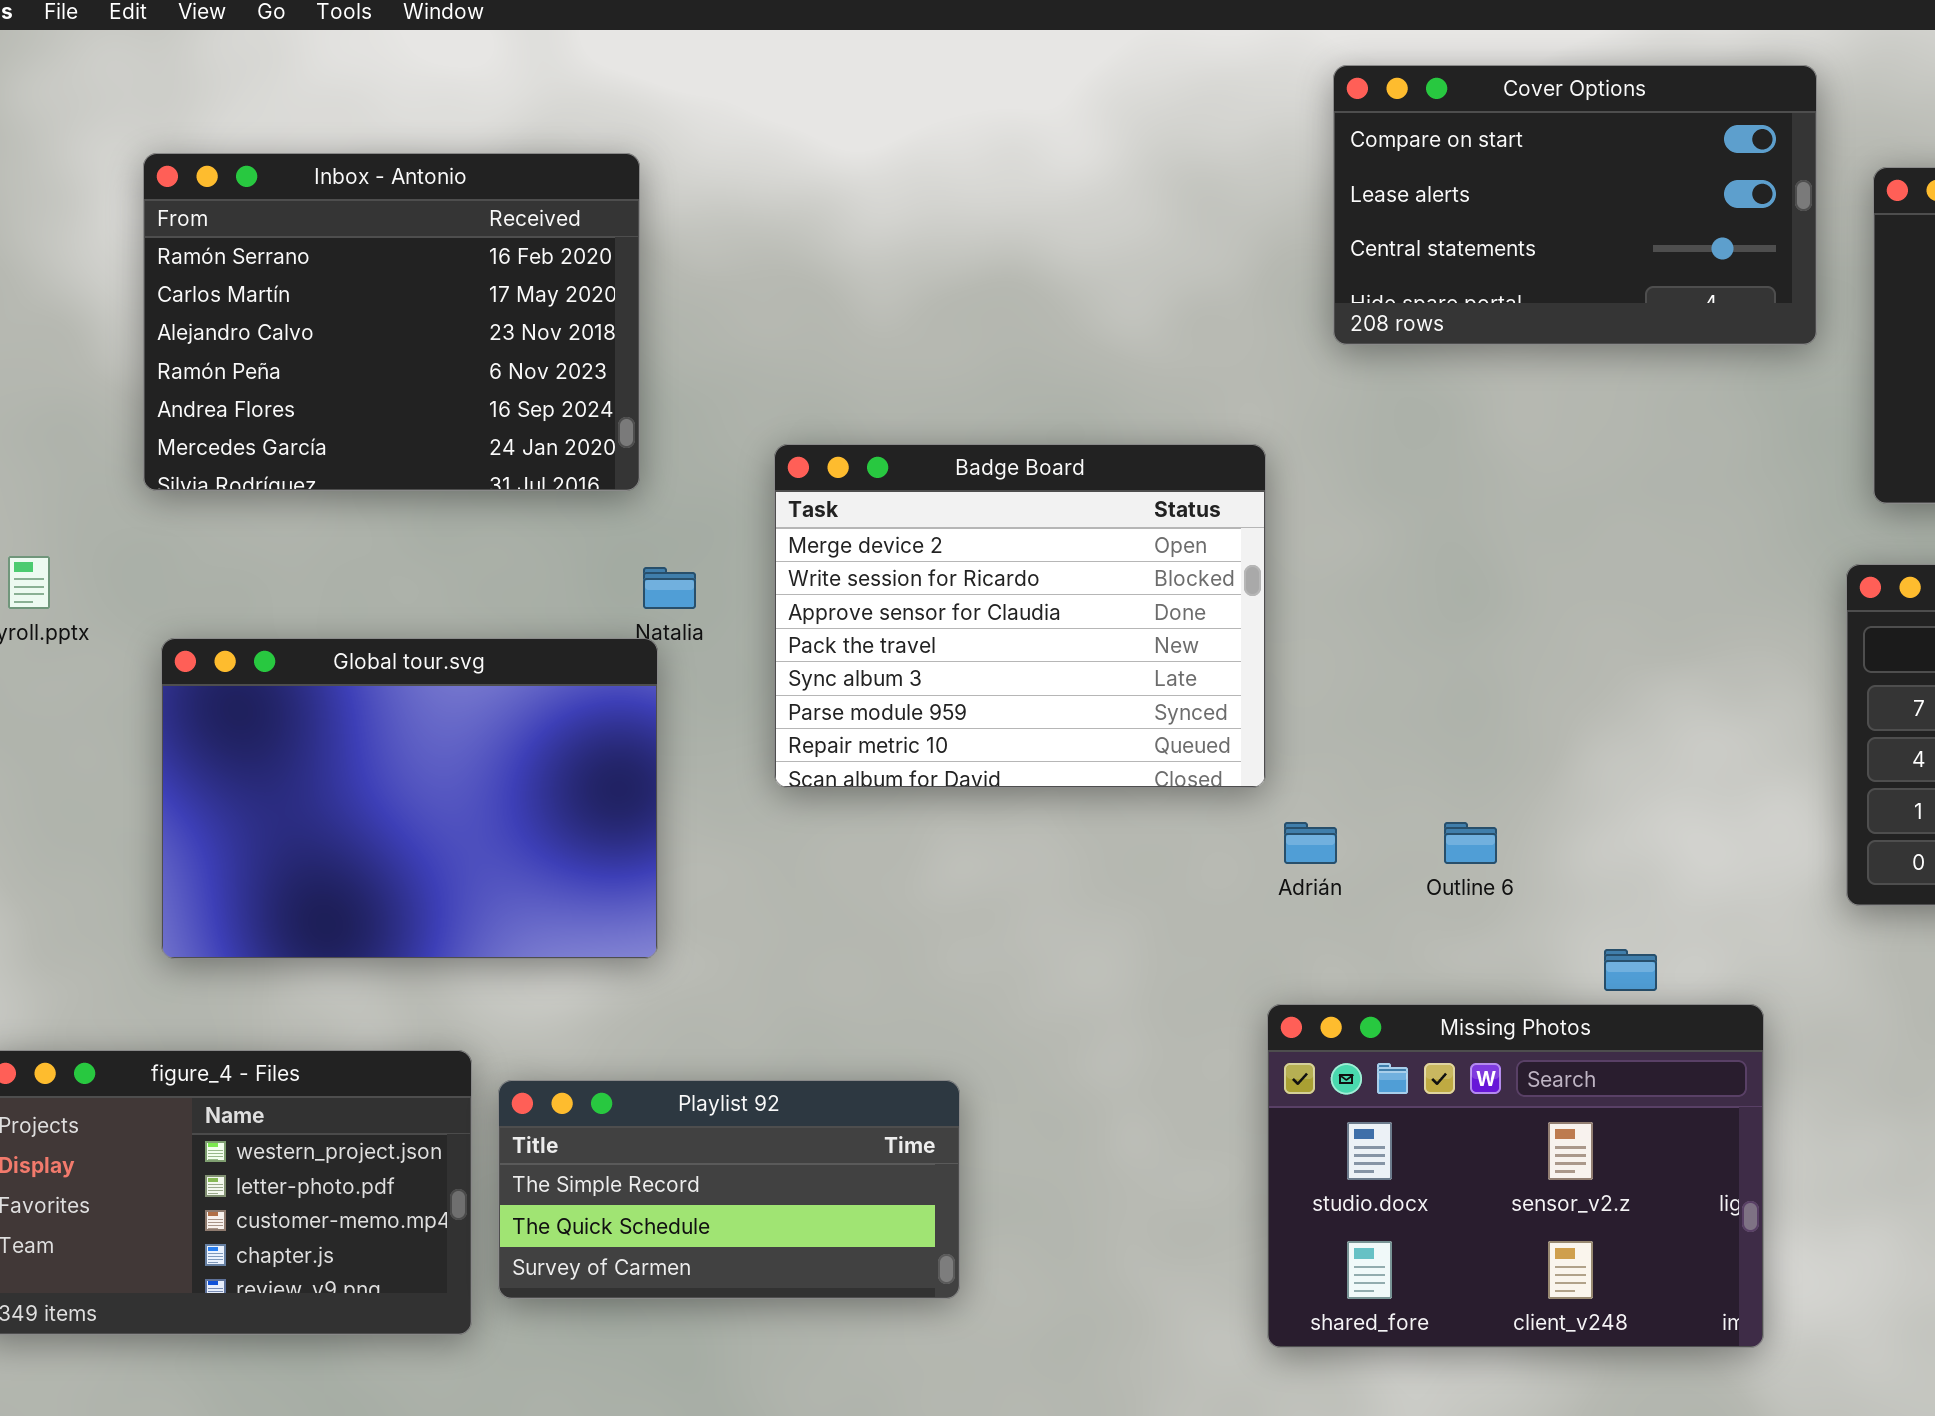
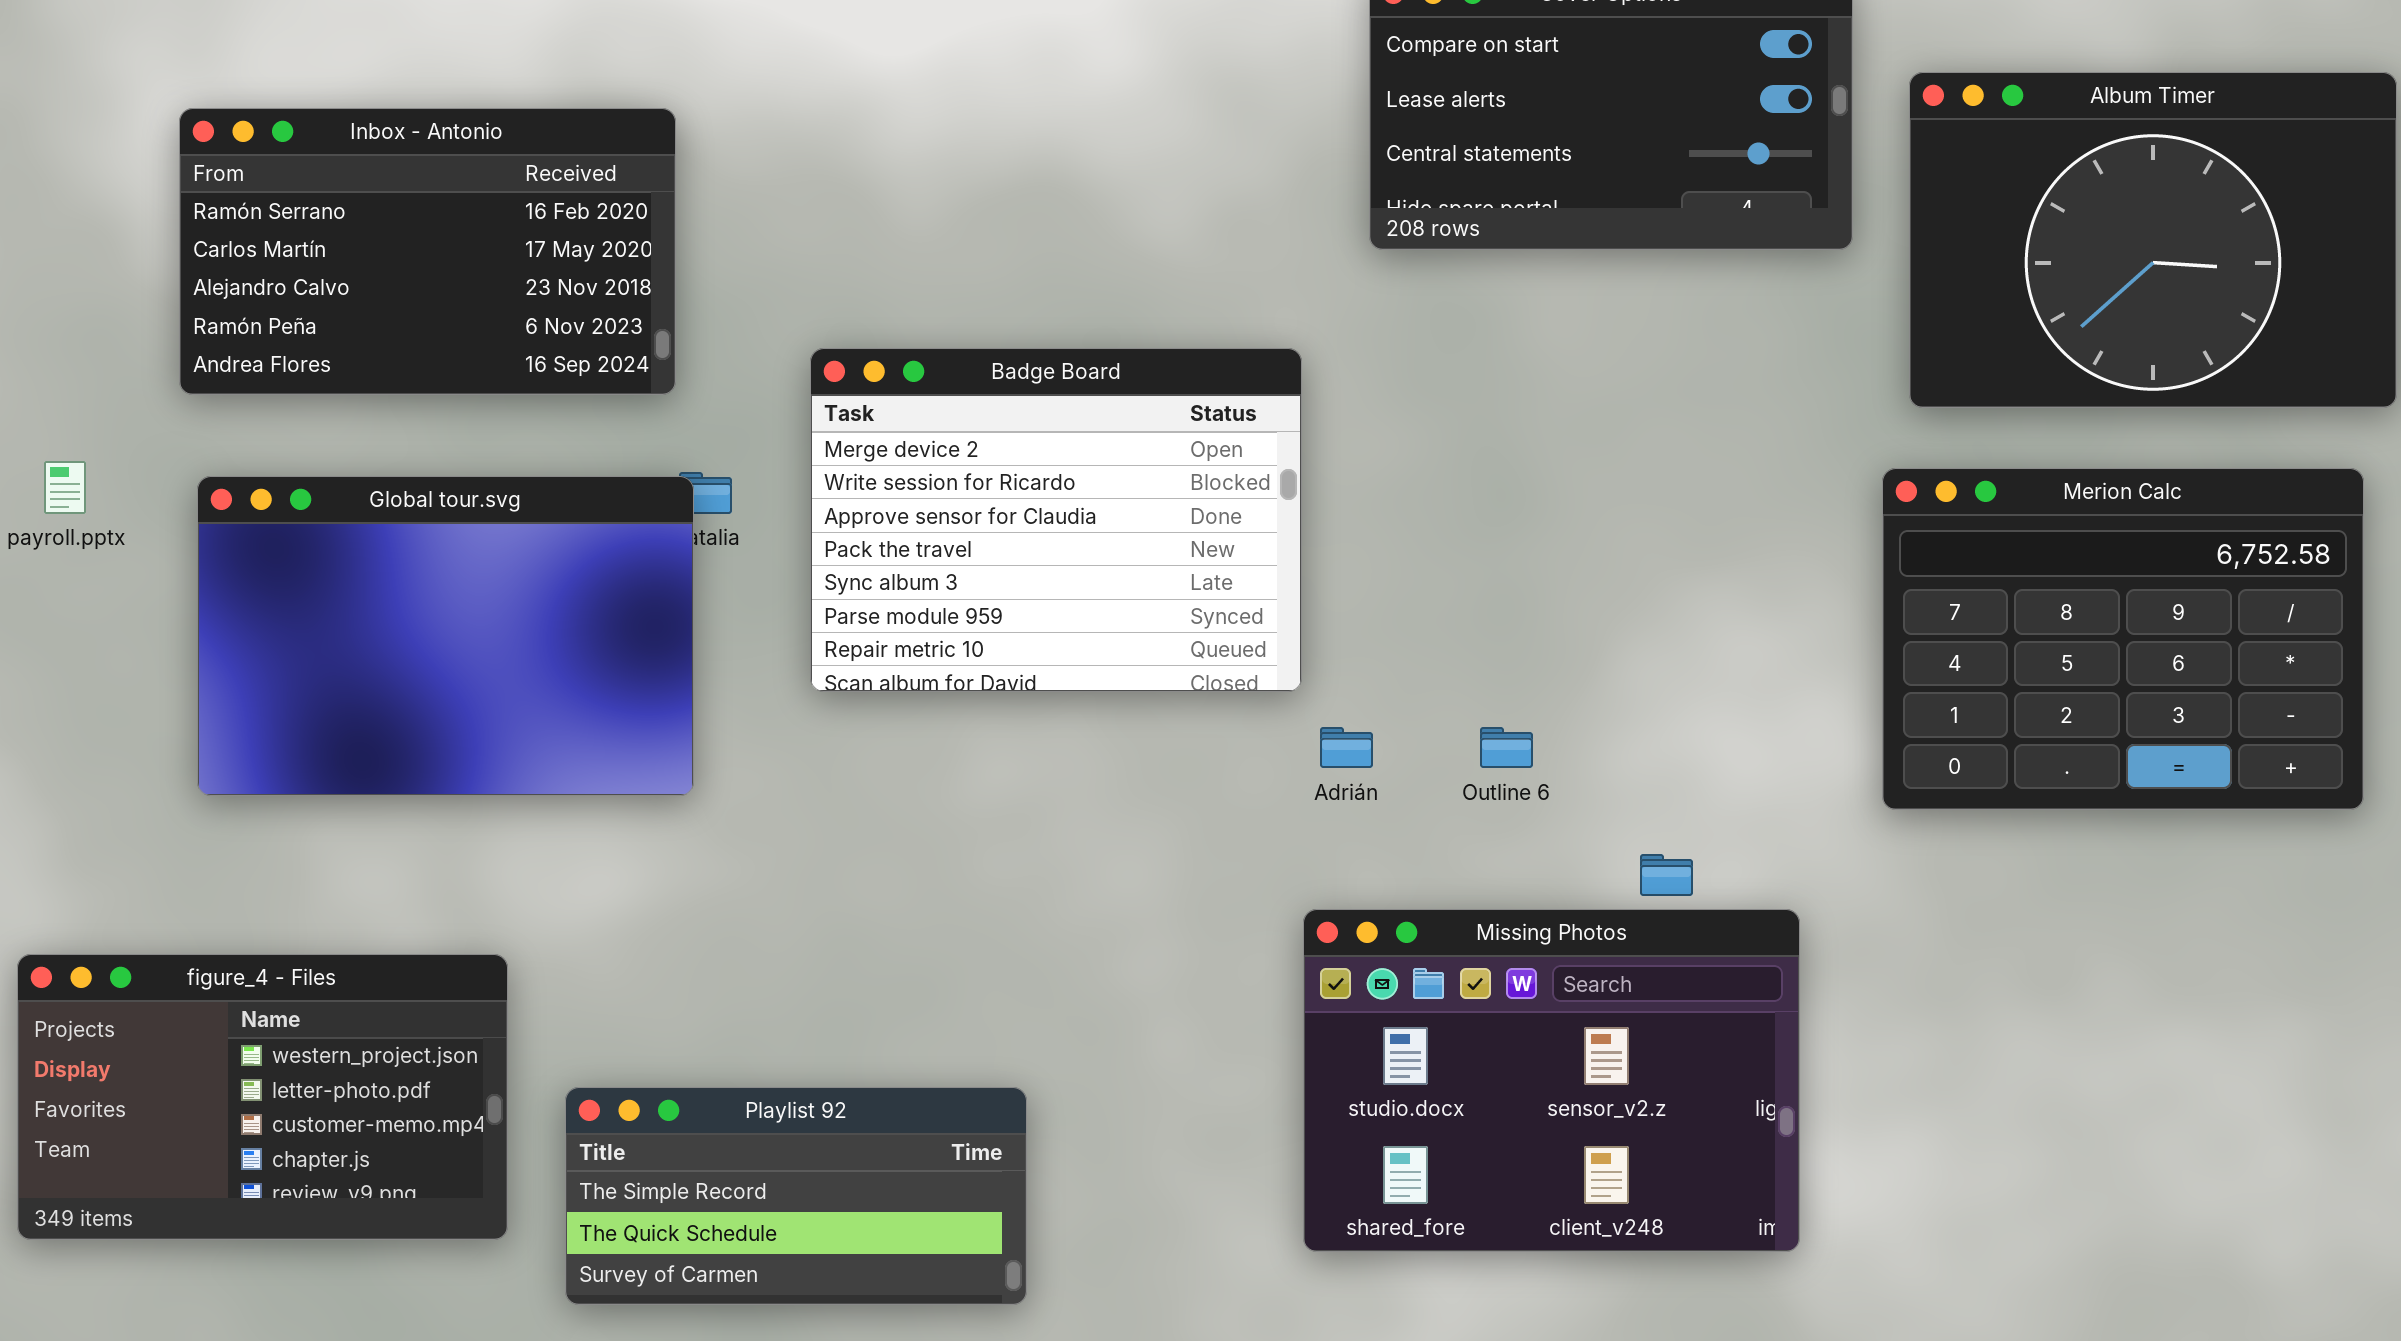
Inbox - Antonio: [143,153,640,491] -> [179,108,676,395], resized
Global tour.svg: [161,638,658,959] -> [197,476,694,796], moved
Playlist 92: [498,1080,960,1299] -> [565,1087,1027,1305], moved

